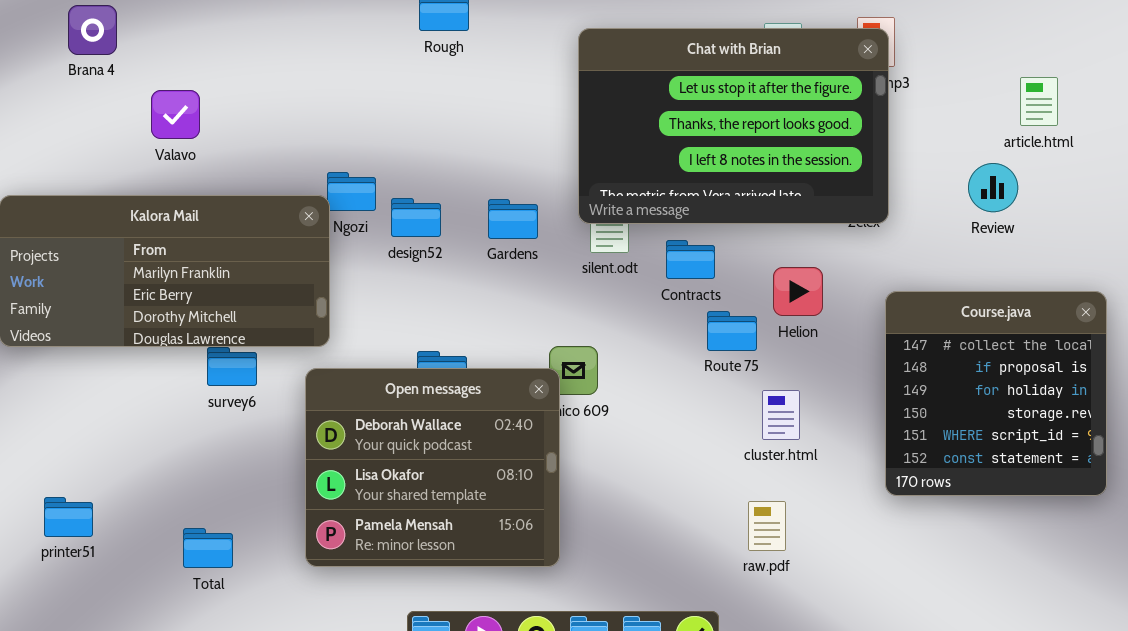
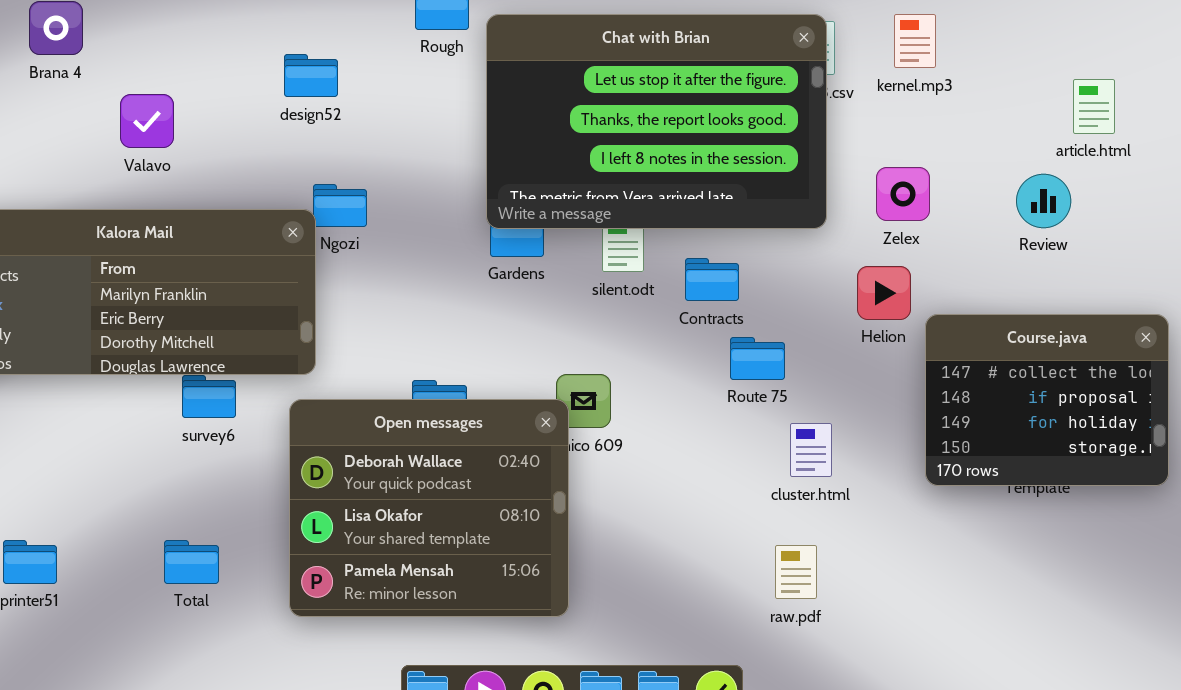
Chat with Brian: [578,28,889,224] -> [486,14,827,229], moved
design52: [391,198,441,237] -> [284,54,338,97], moved
Helion: [773,267,823,316] -> [857,266,911,320], moved
Course.java: [885,291,1107,496] -> [925,314,1169,486], resized
Total: [183,528,233,568] -> [164,540,219,584], moved

